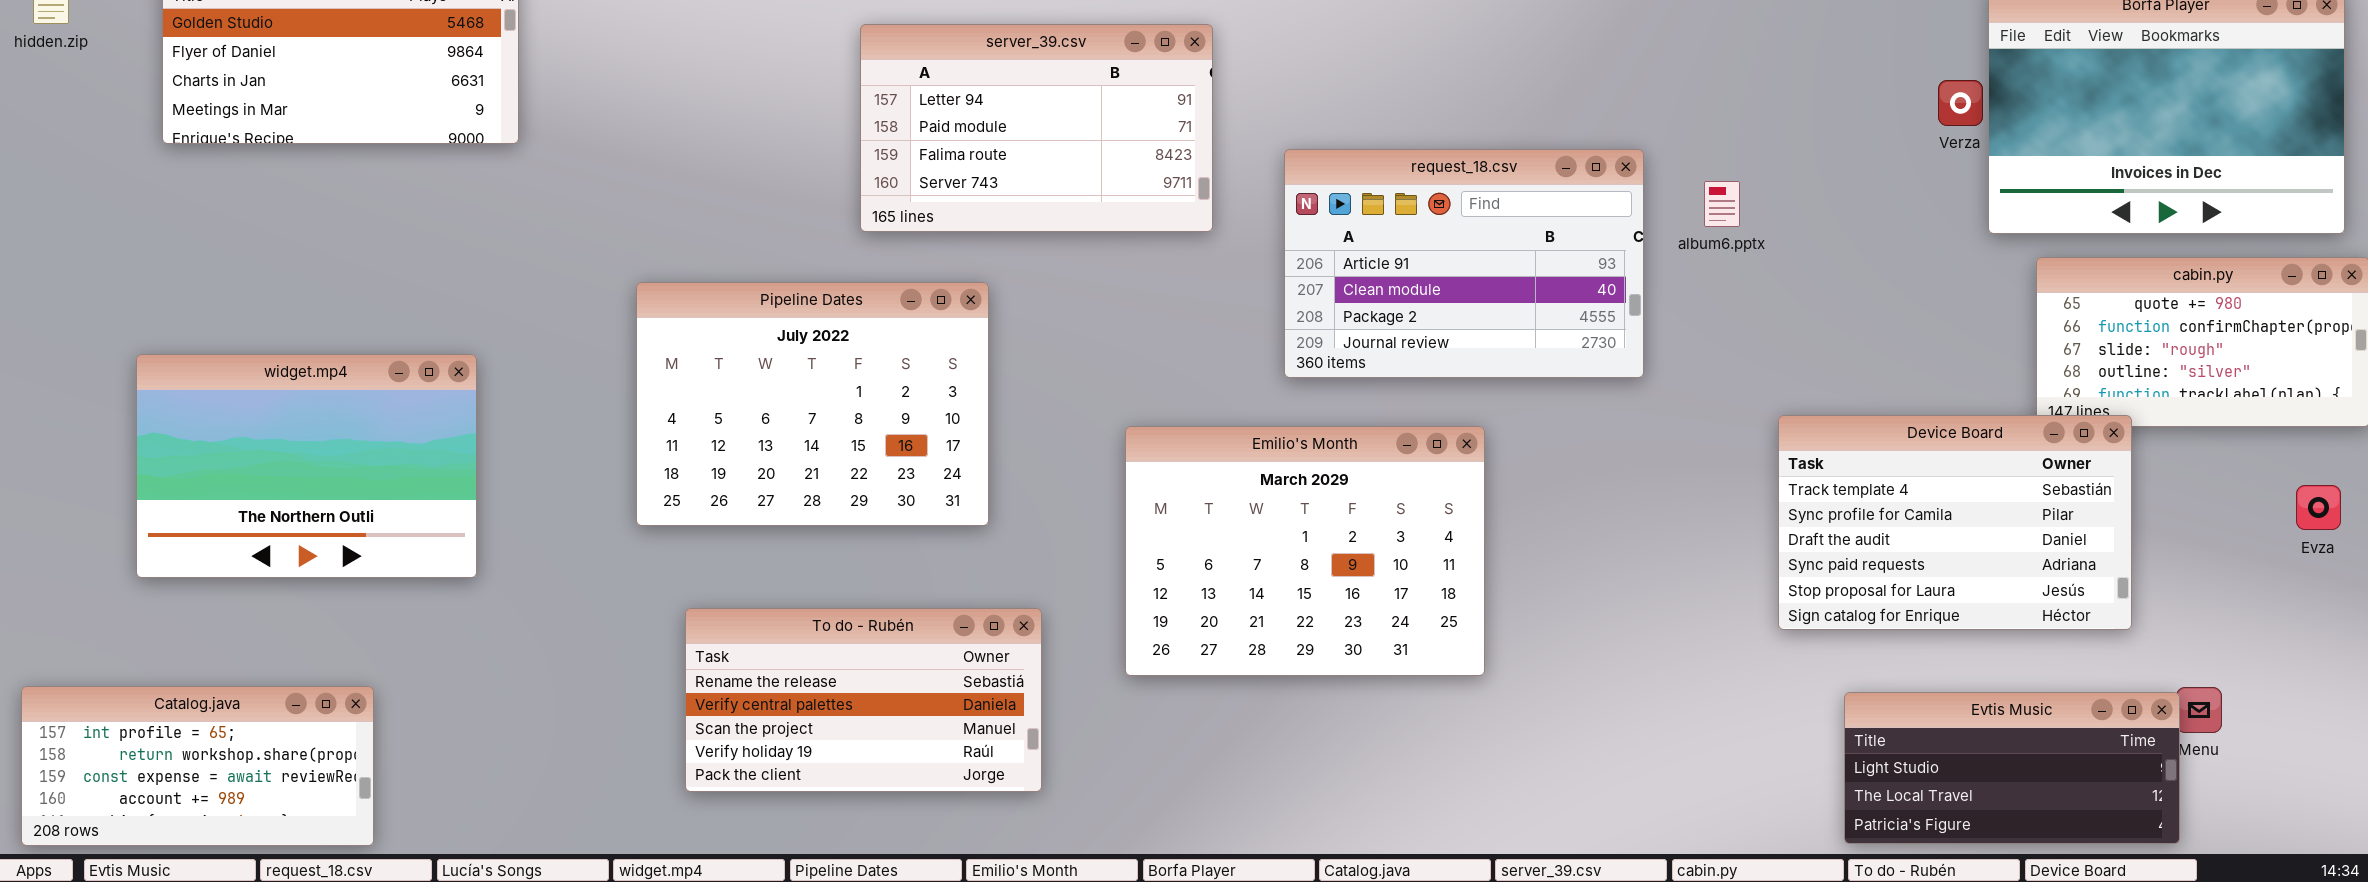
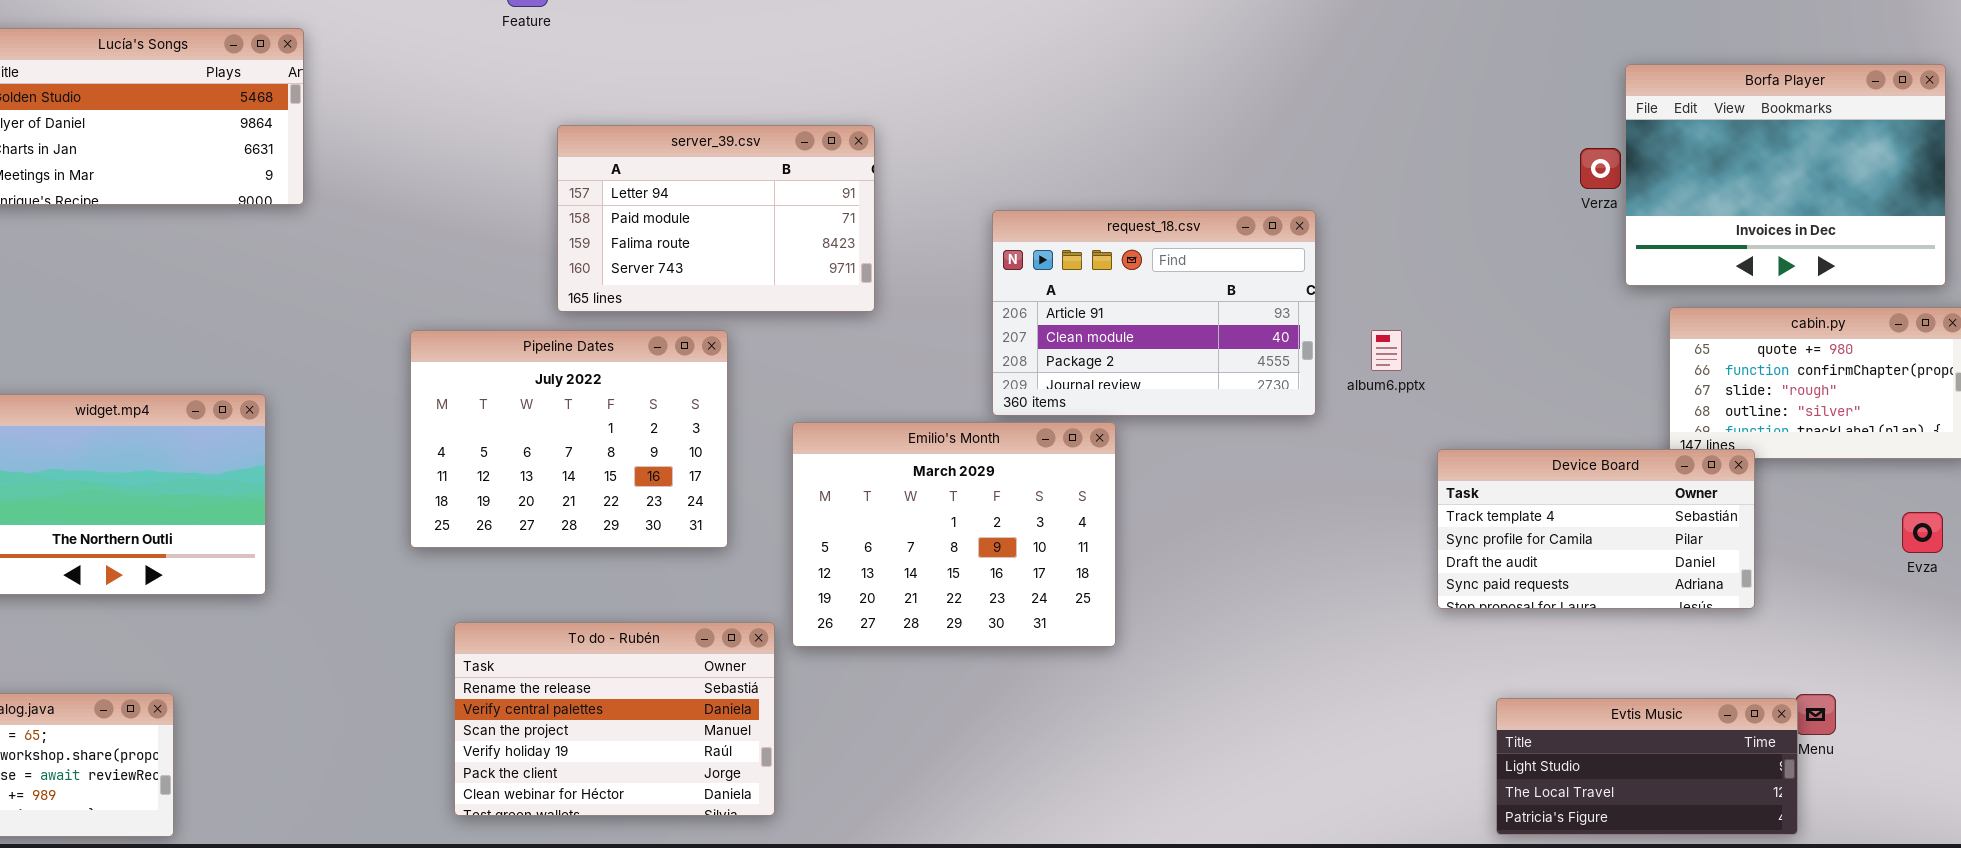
server_39.csv: [860,24,1213,232] -> [557,125,875,312], moved
album6.pptx: [1704,181,1740,227] -> [1371,330,1402,371], moved
Device Board: [1778,415,2132,630] -> [1437,449,1755,609], resized
Emilio's Month: [1125,426,1485,676] -> [792,422,1116,647], moved
To do - Rubén: [685,608,1042,792] -> [454,622,775,816], resized

